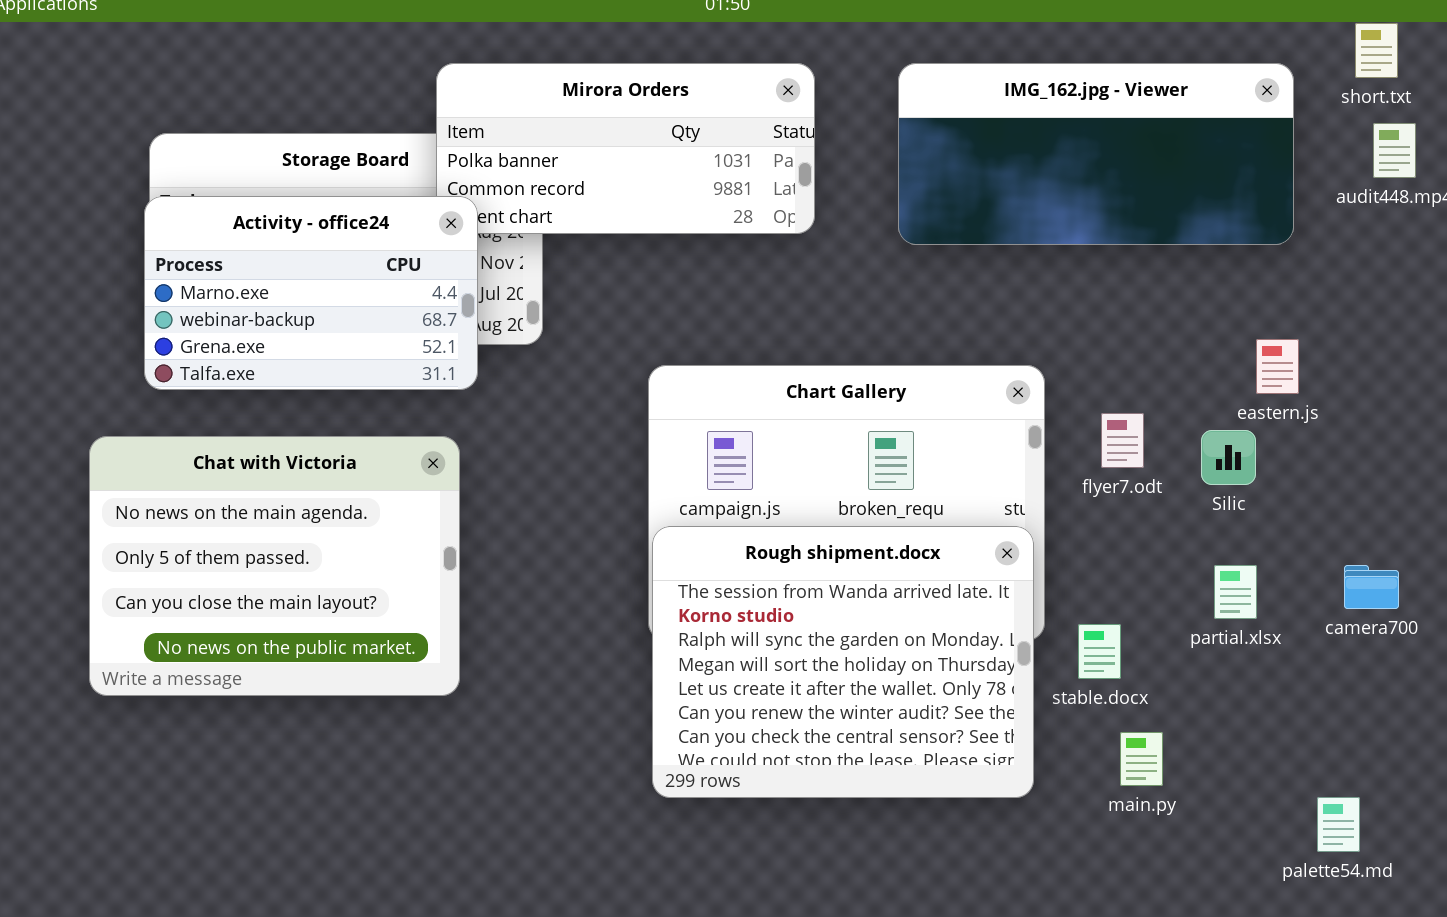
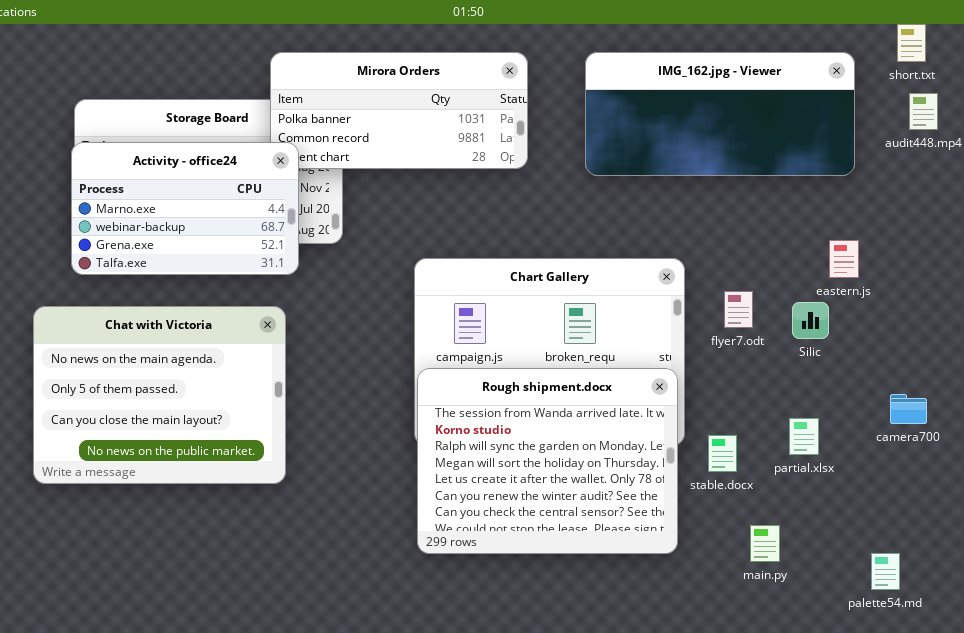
partial.xlsx: [1214,565,1257,619] -> [789,418,819,455], moved
main.py: [1120,732,1163,786] -> [750,525,780,562], moved

